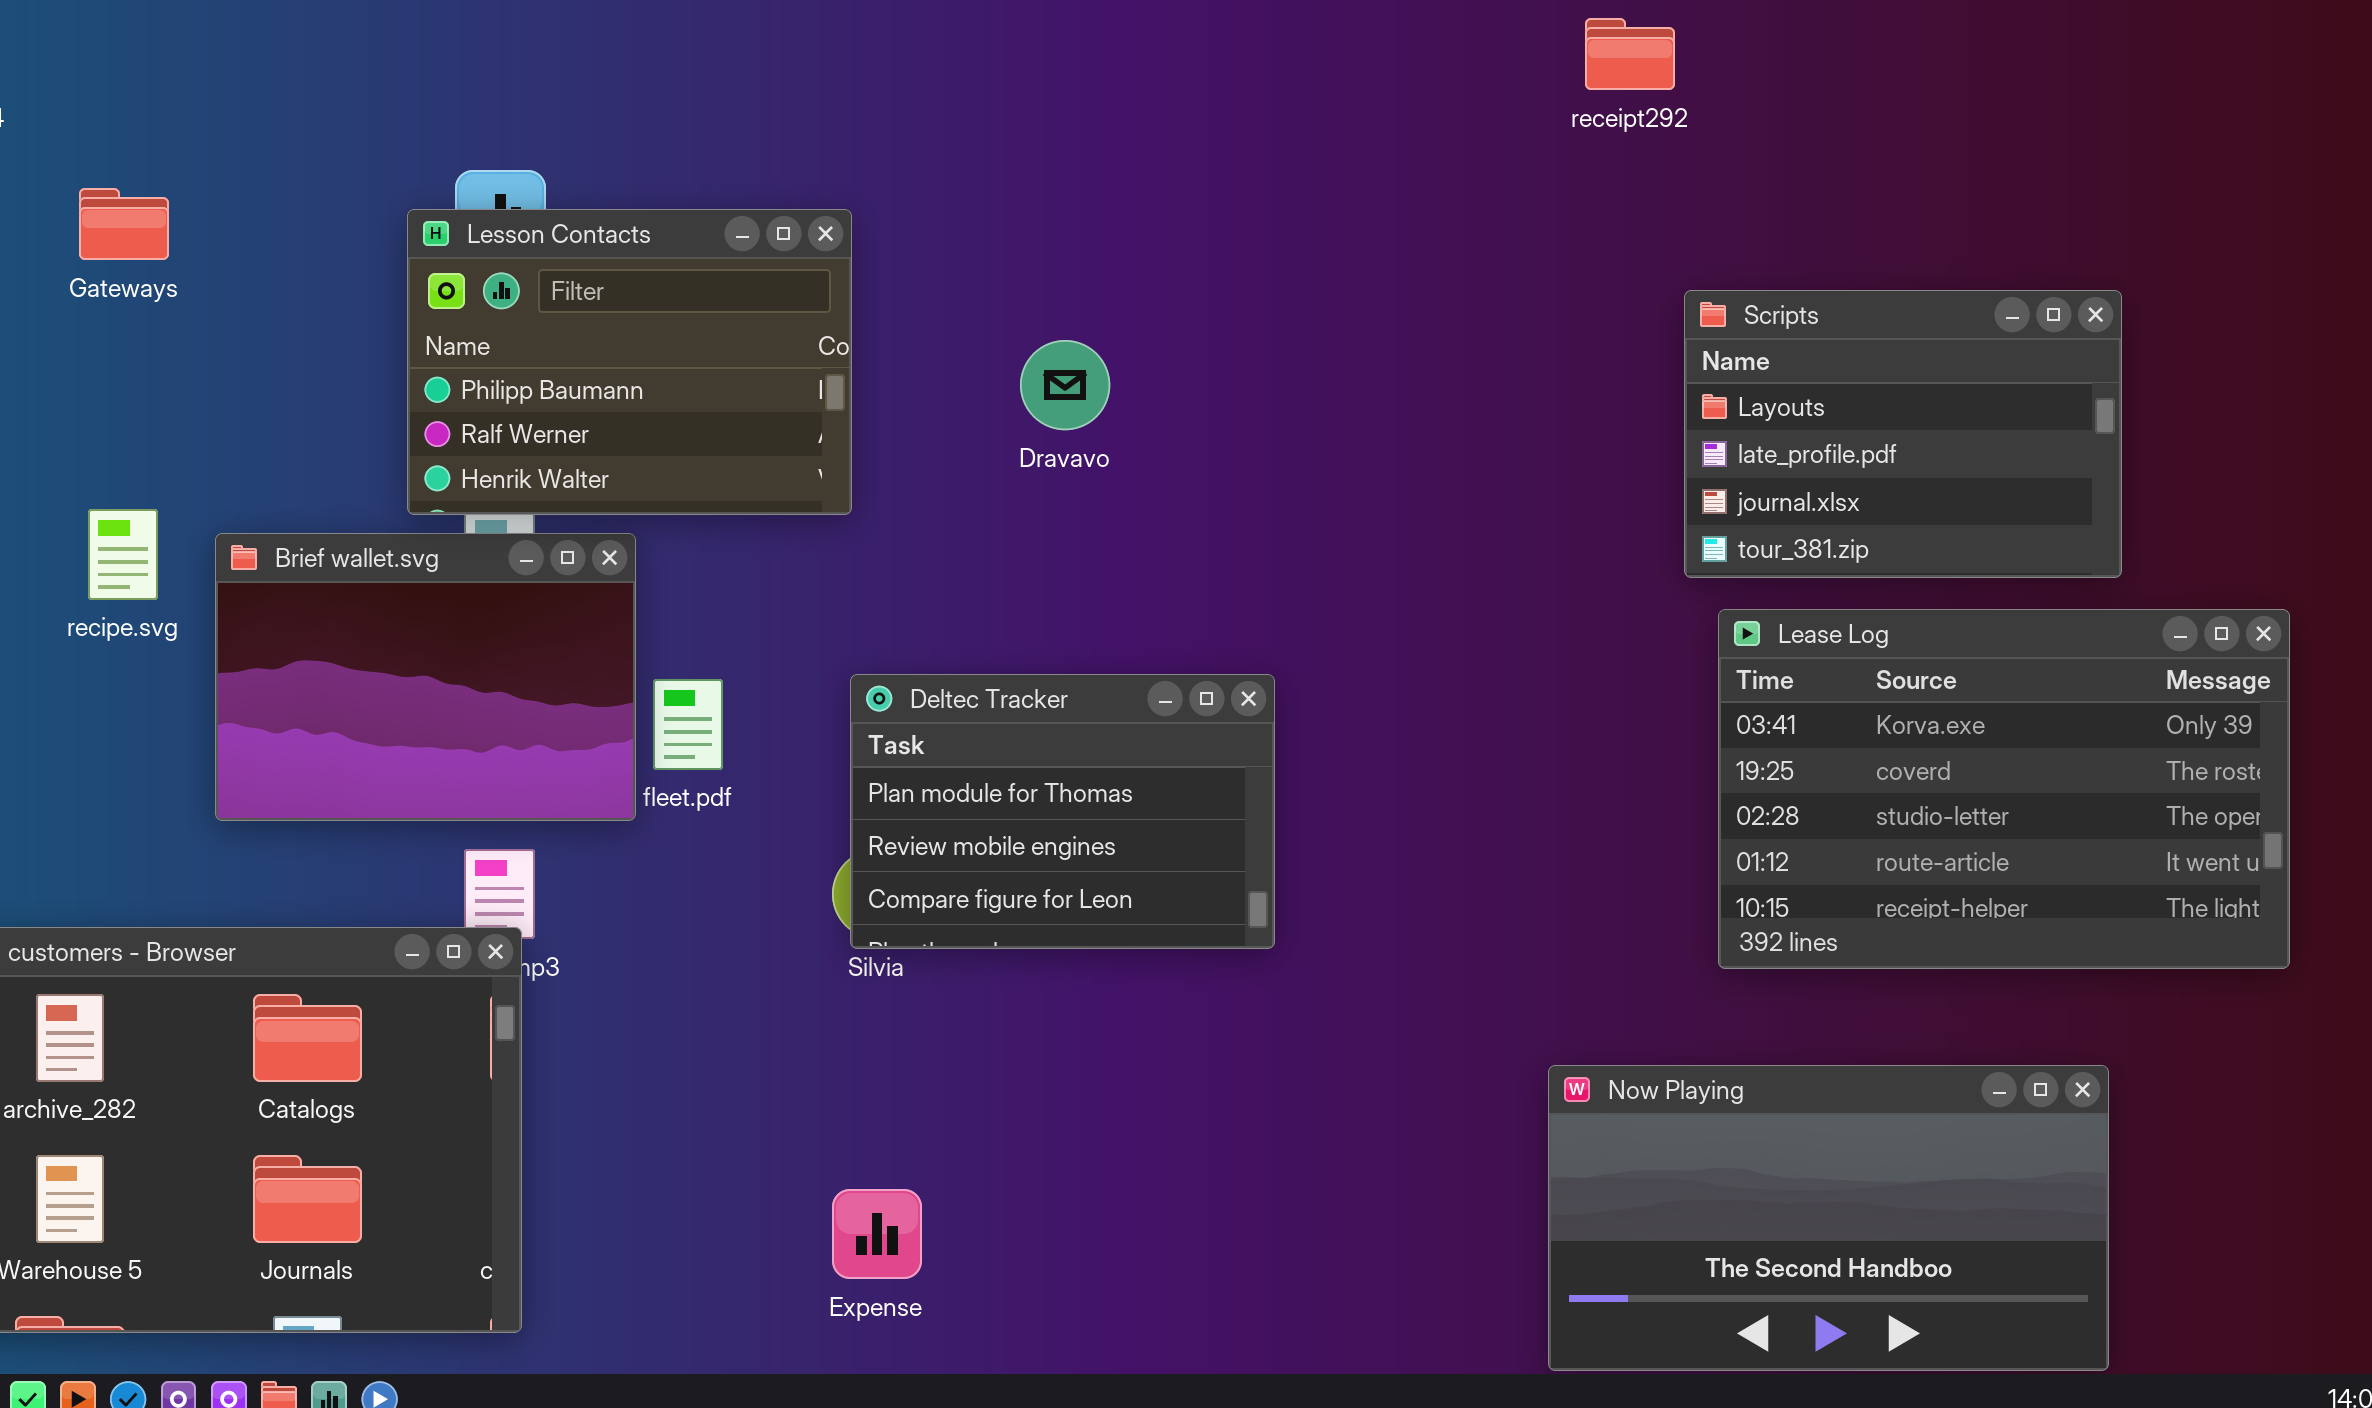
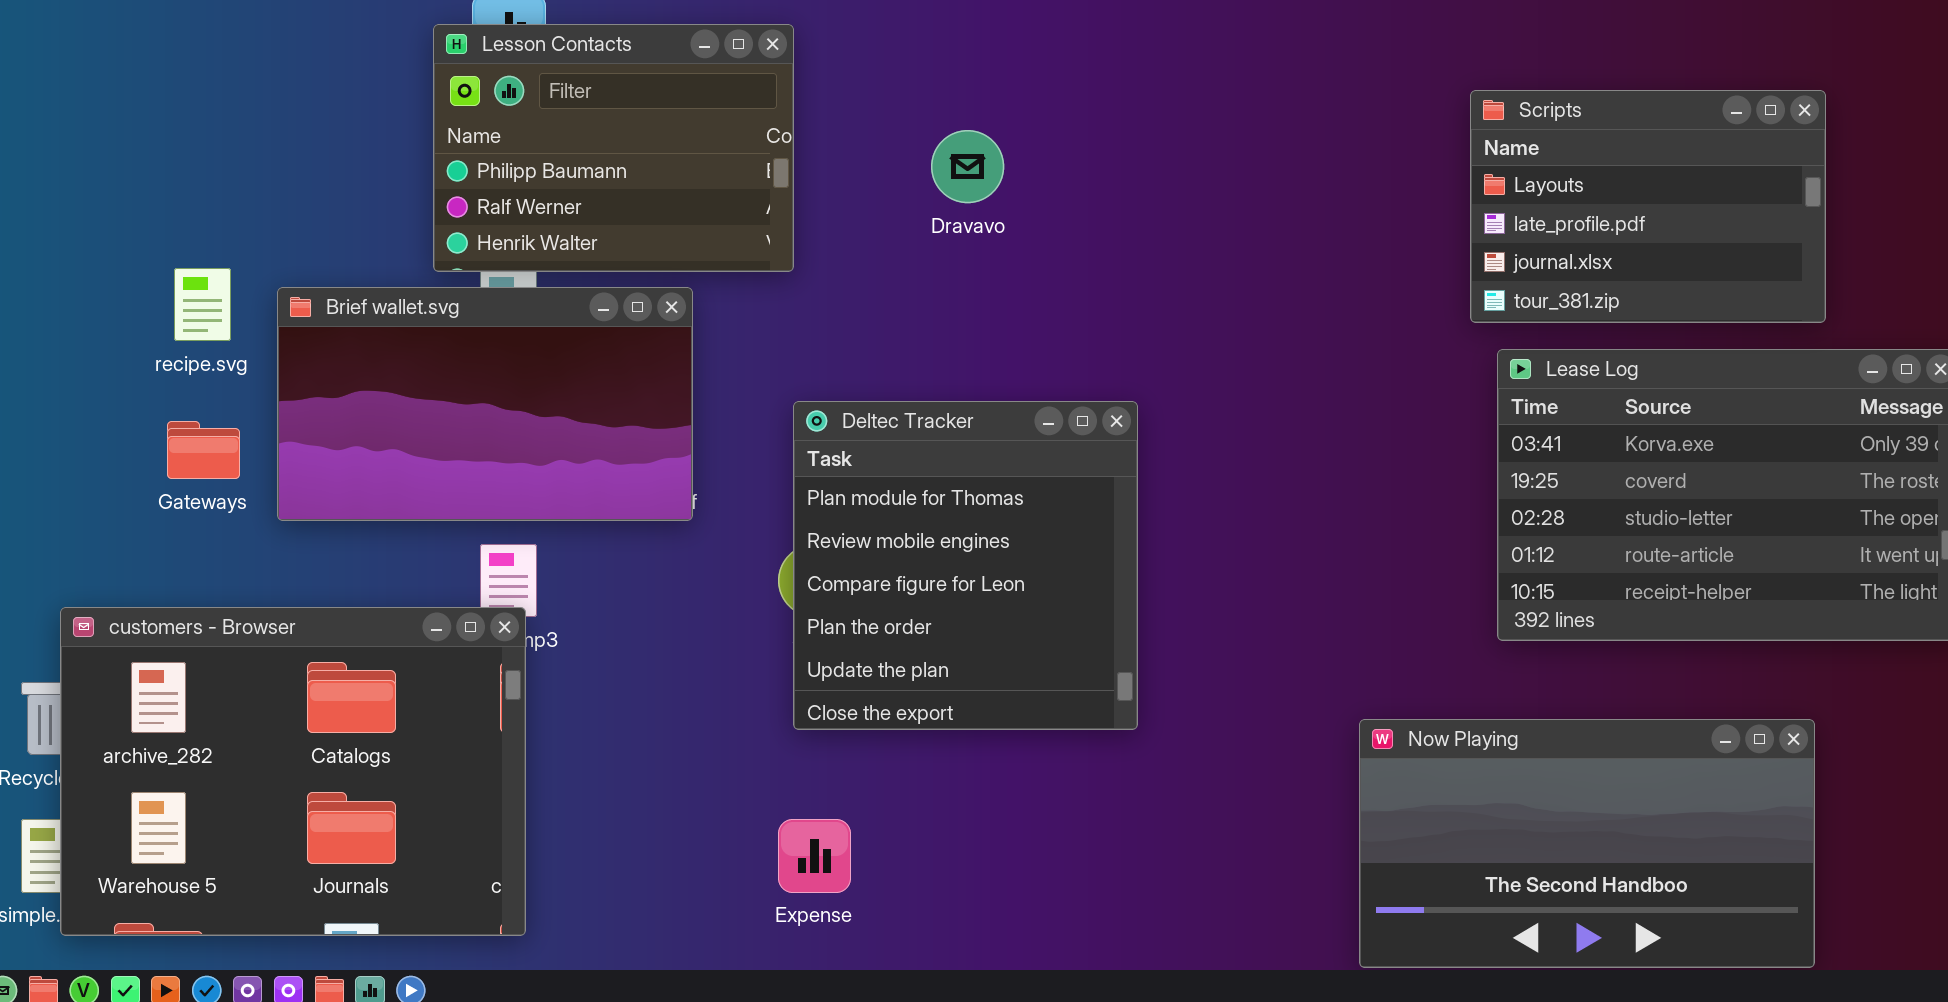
Gateways: [79,188,169,260] -> [167,421,240,479], moved
Brief wallet.svg: [215,533,636,821] -> [277,287,693,521], resized
Deltec Tracker: [850,674,1275,949] -> [793,401,1138,730], resized

